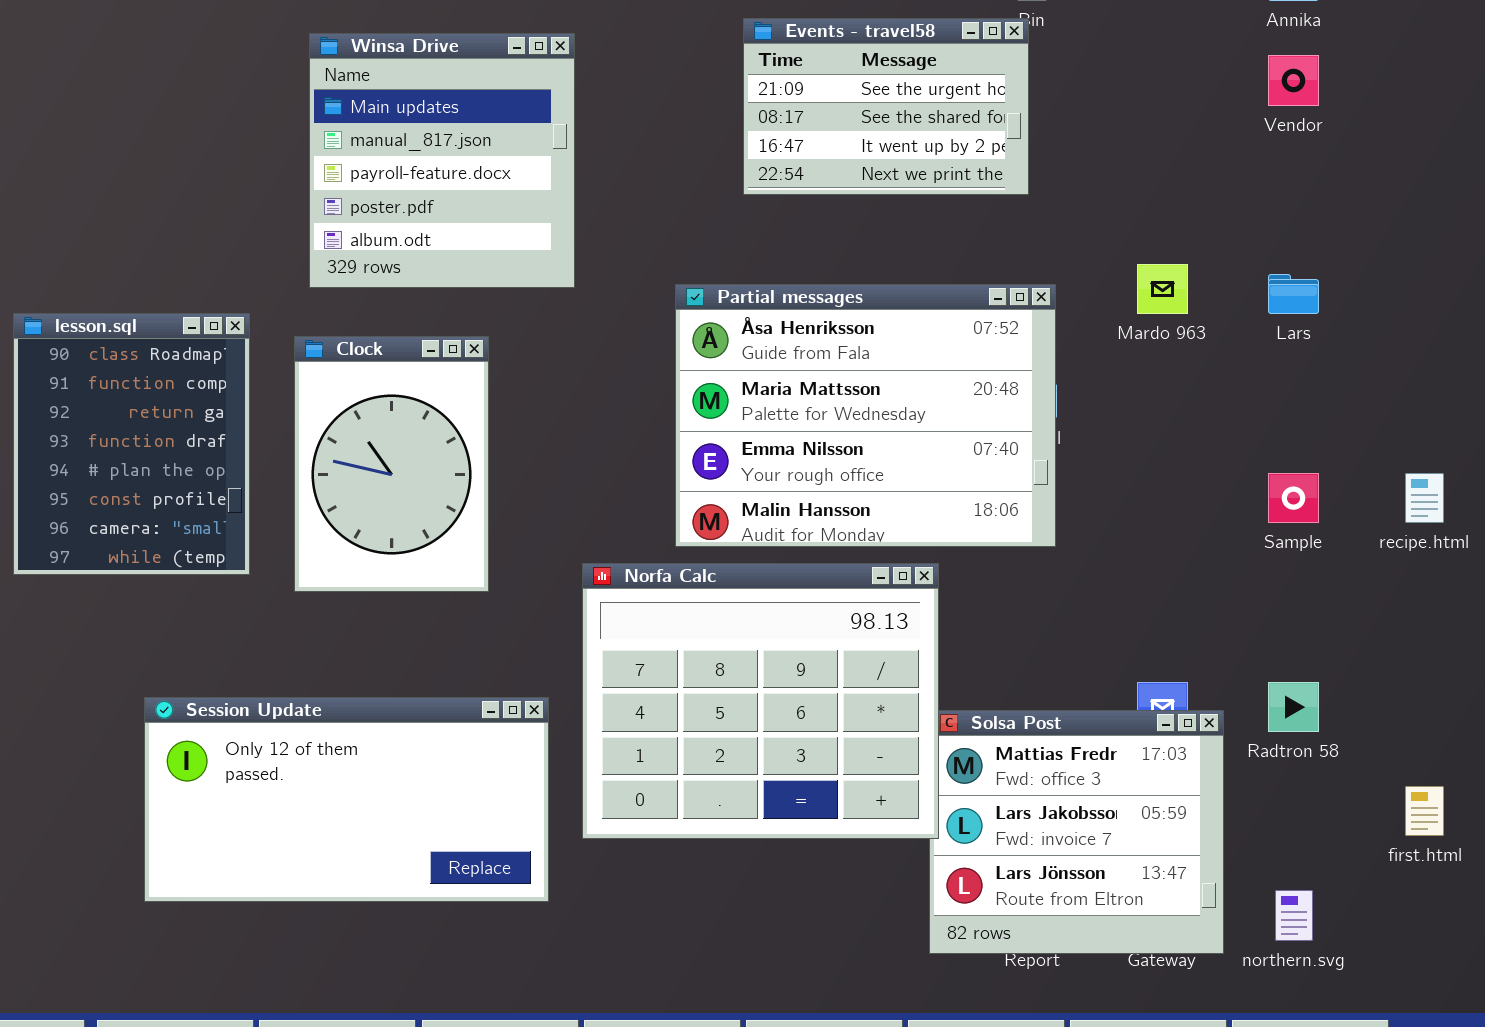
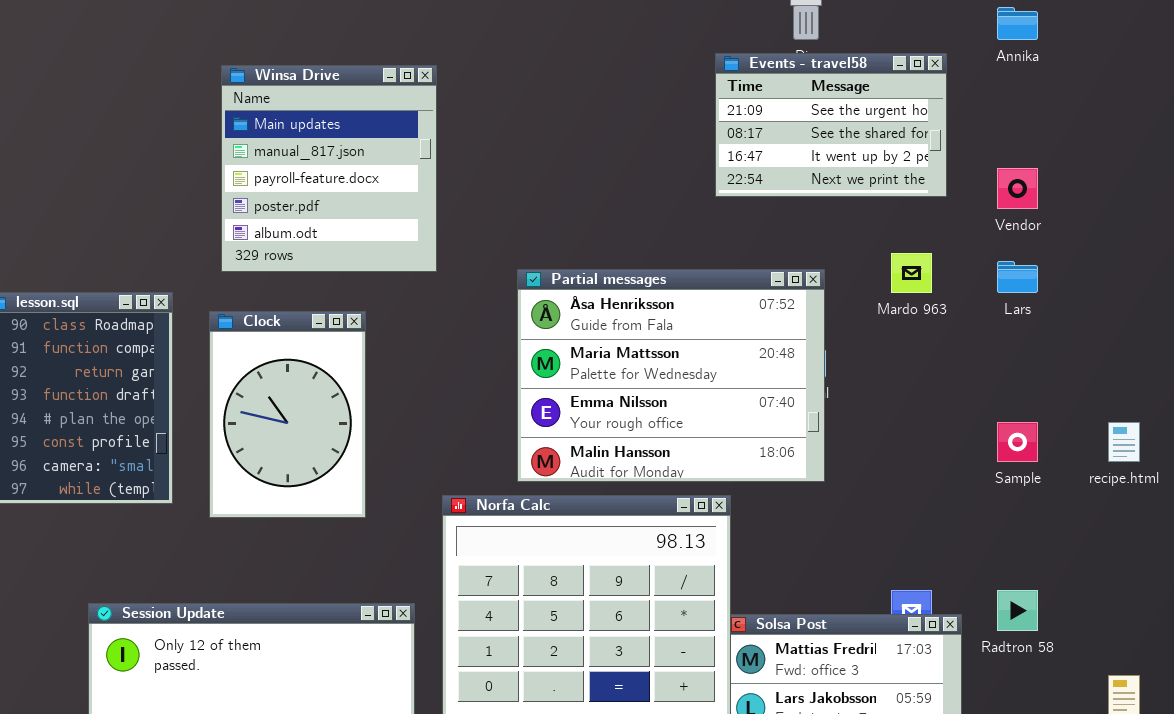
Events - travel58: [743,18,1029,195] -> [715,53,947,197], moved
Vendor: [1268,55,1319,106] -> [997,168,1038,209], moved

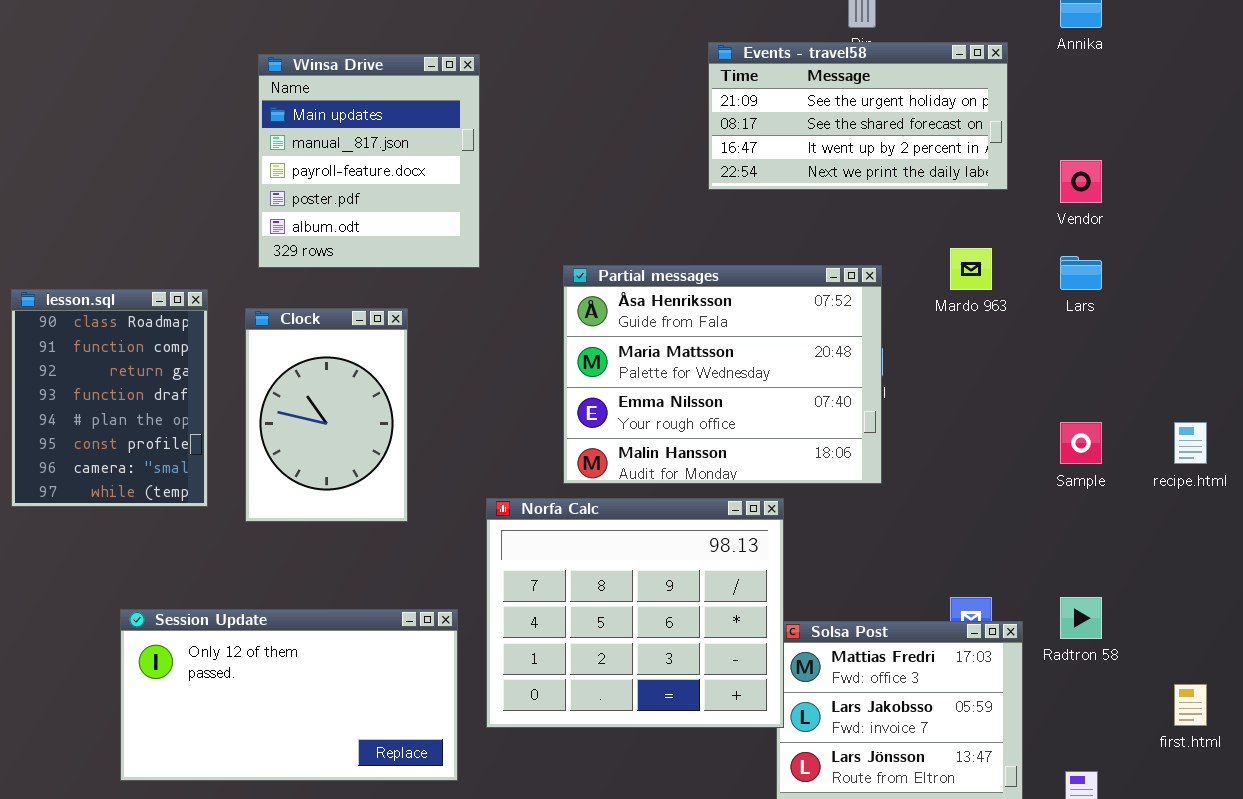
Events - travel58: [715,53,947,197] -> [708,42,1008,190], resized

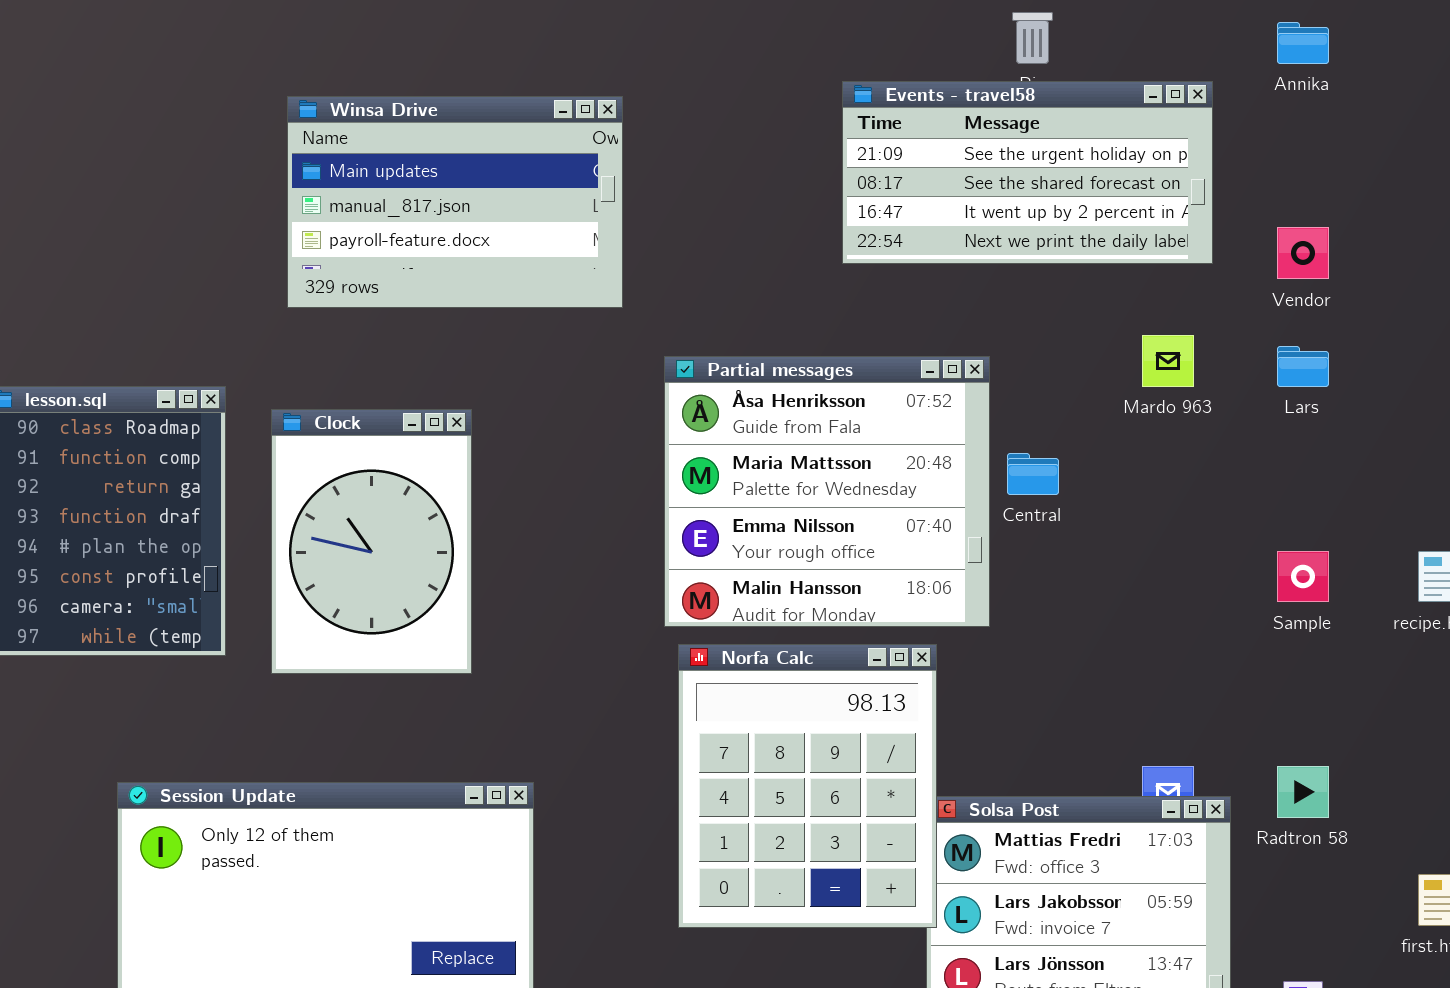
Winsa Drive: [258,54,480,268] -> [287,96,623,308], resized
Partial messages: [563,265,882,484] -> [664,356,990,627], resized
Norfa Calc: [486,498,784,728] -> [678,644,937,928], resized

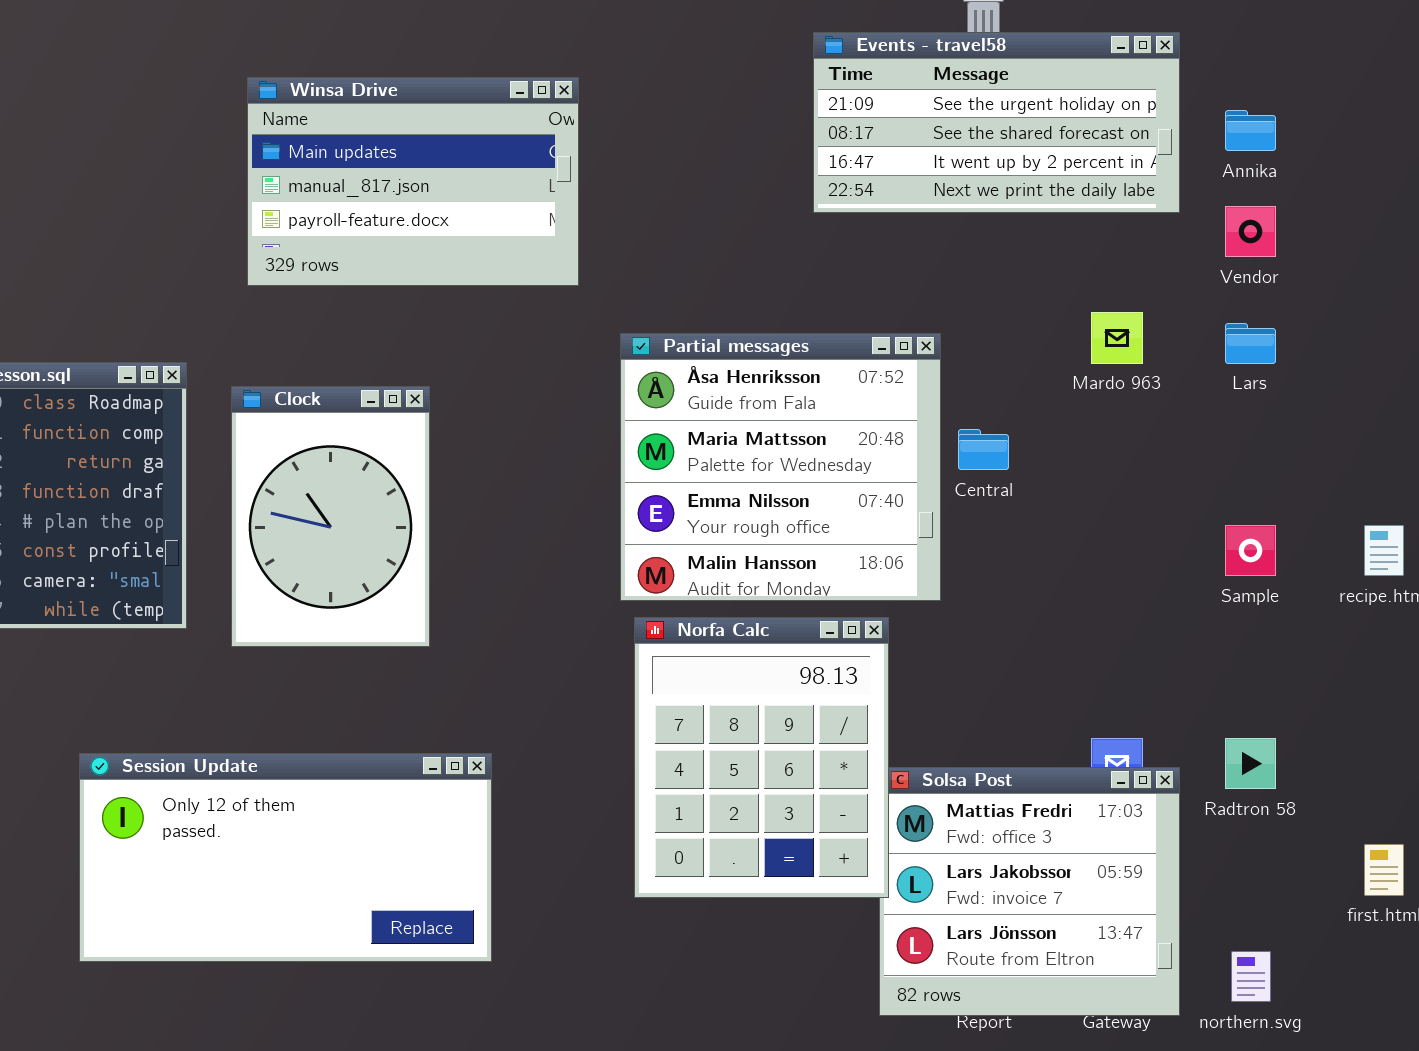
Annika: [1277,22,1329,64] -> [1225,110,1276,151], moved
Events - travel58: [842,81,1213,264] -> [813,32,1180,213], moved

